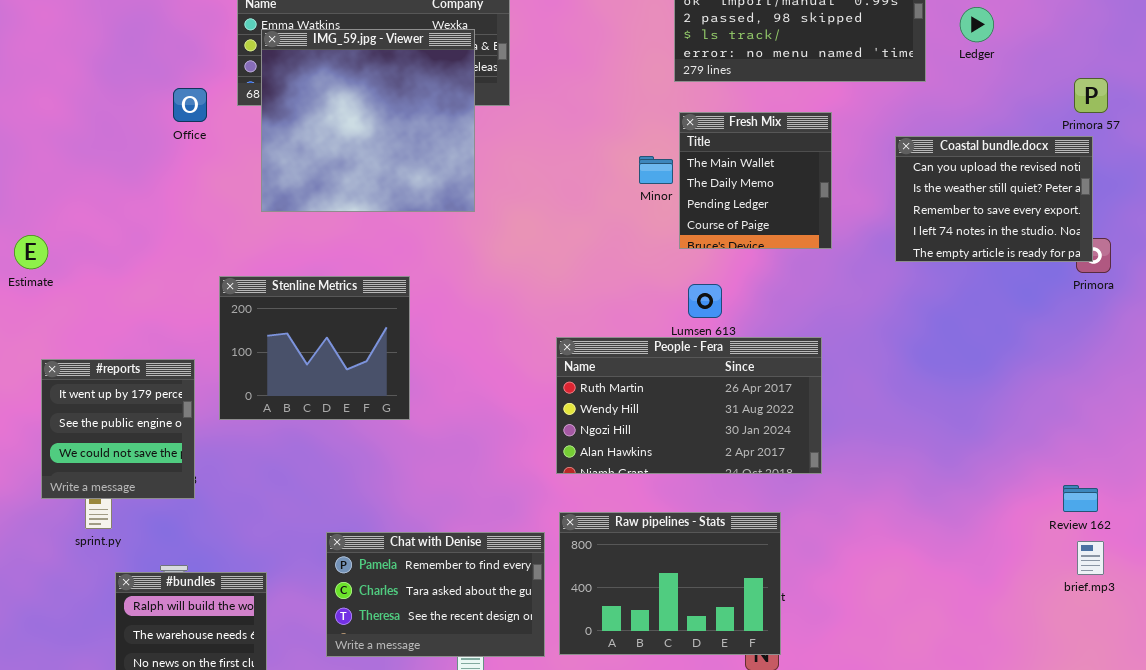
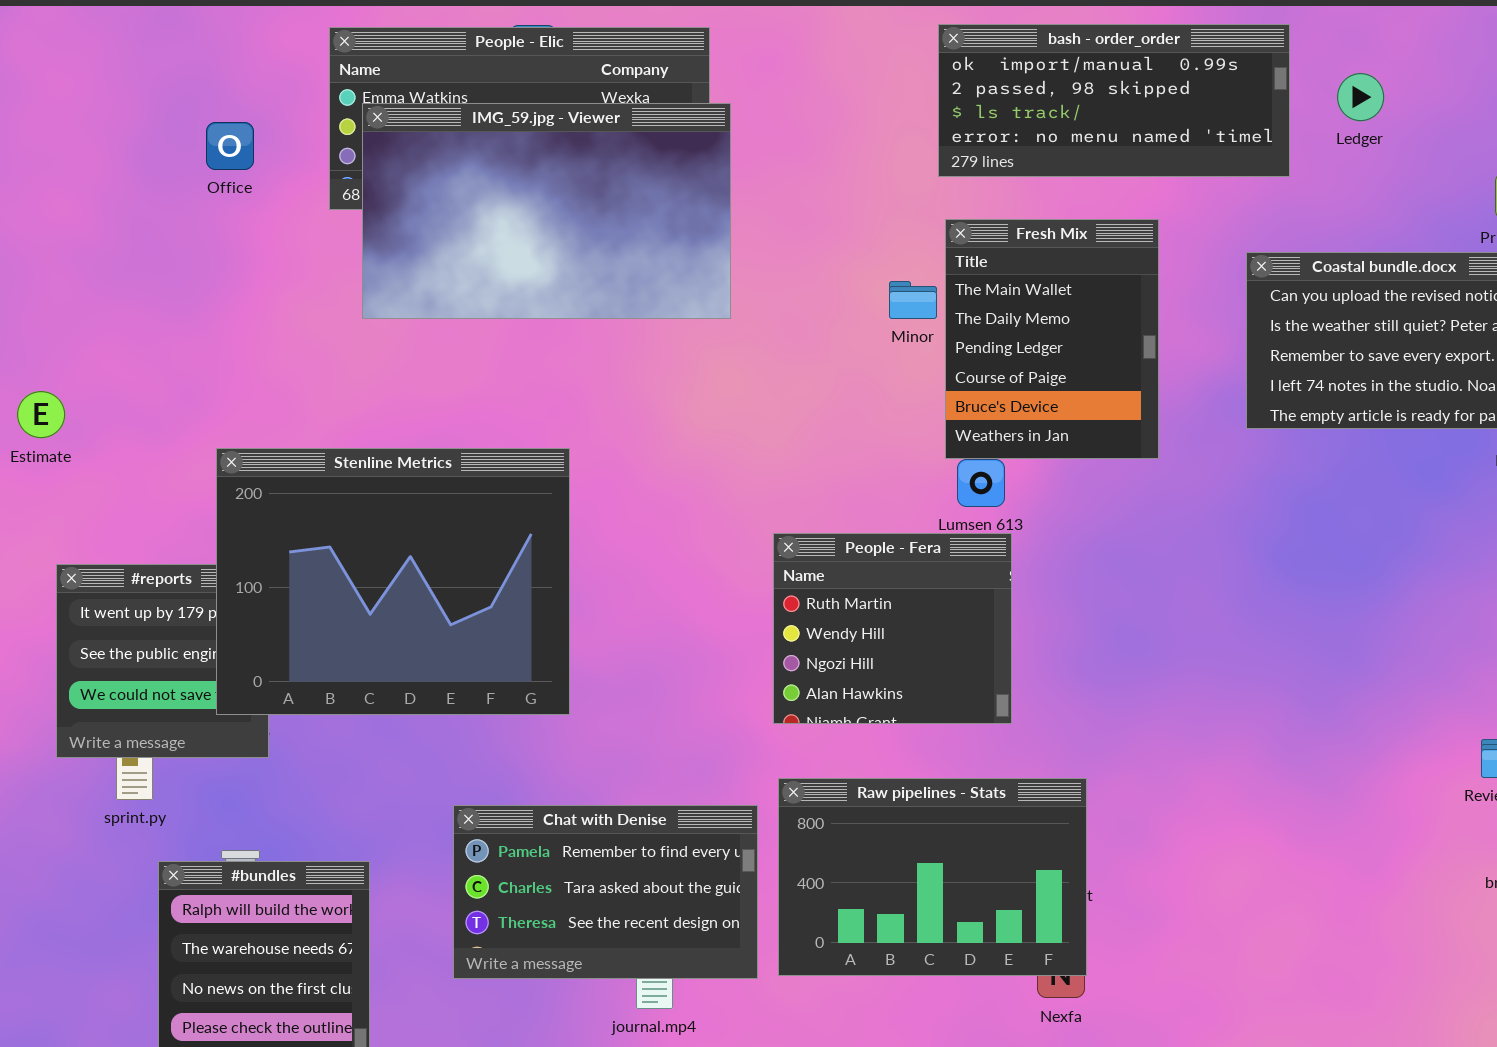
IMG_59.jpg - Viewer: [261,29,475,212] -> [362,103,731,319], resized
Office: [173,88,207,122] -> [206,122,254,170], moved
Fresh Mix: [679,112,832,249] -> [945,219,1159,459], resized
Stenline Metrics: [219,276,410,420] -> [216,448,570,715], resized
People - Fera: [556,337,822,474] -> [773,533,1012,724], resized

